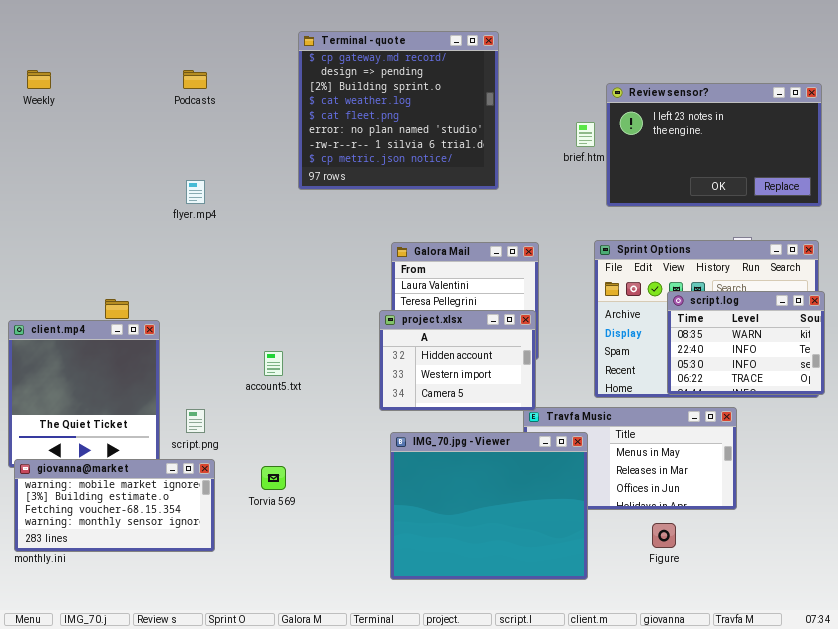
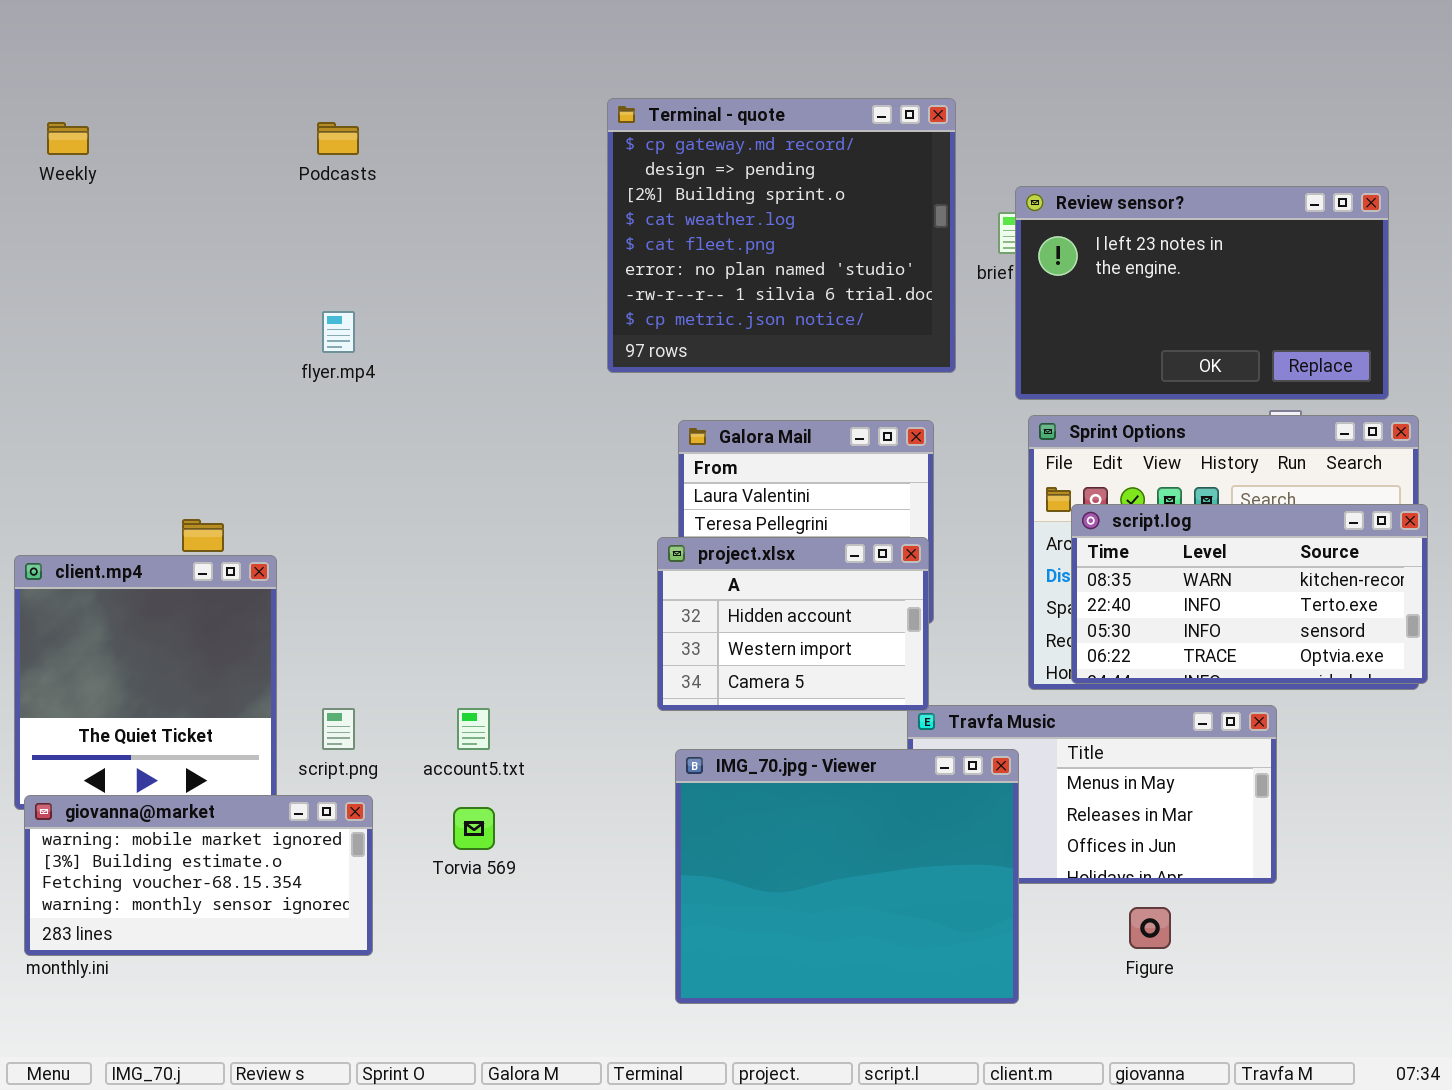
Terminal - quote: [298,31,499,190] -> [607,98,956,373], moved
Review sensor?: [606,83,822,207] -> [1015,186,1389,400], moved
script.log: [667,291,825,395] -> [1071,504,1428,684], resized
account5.txt: [264,351,283,376] -> [457,708,490,750], moved

